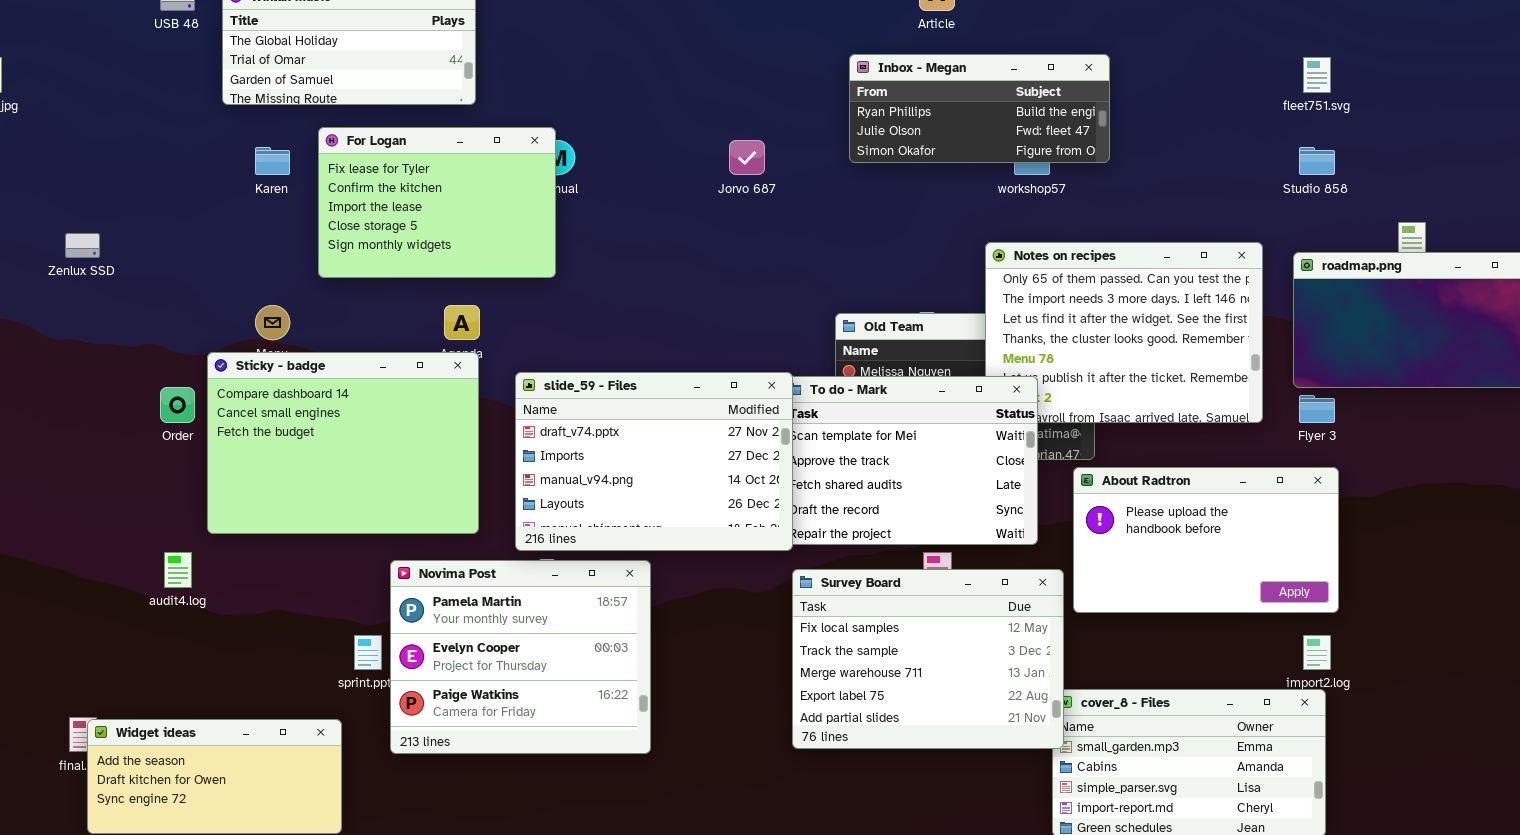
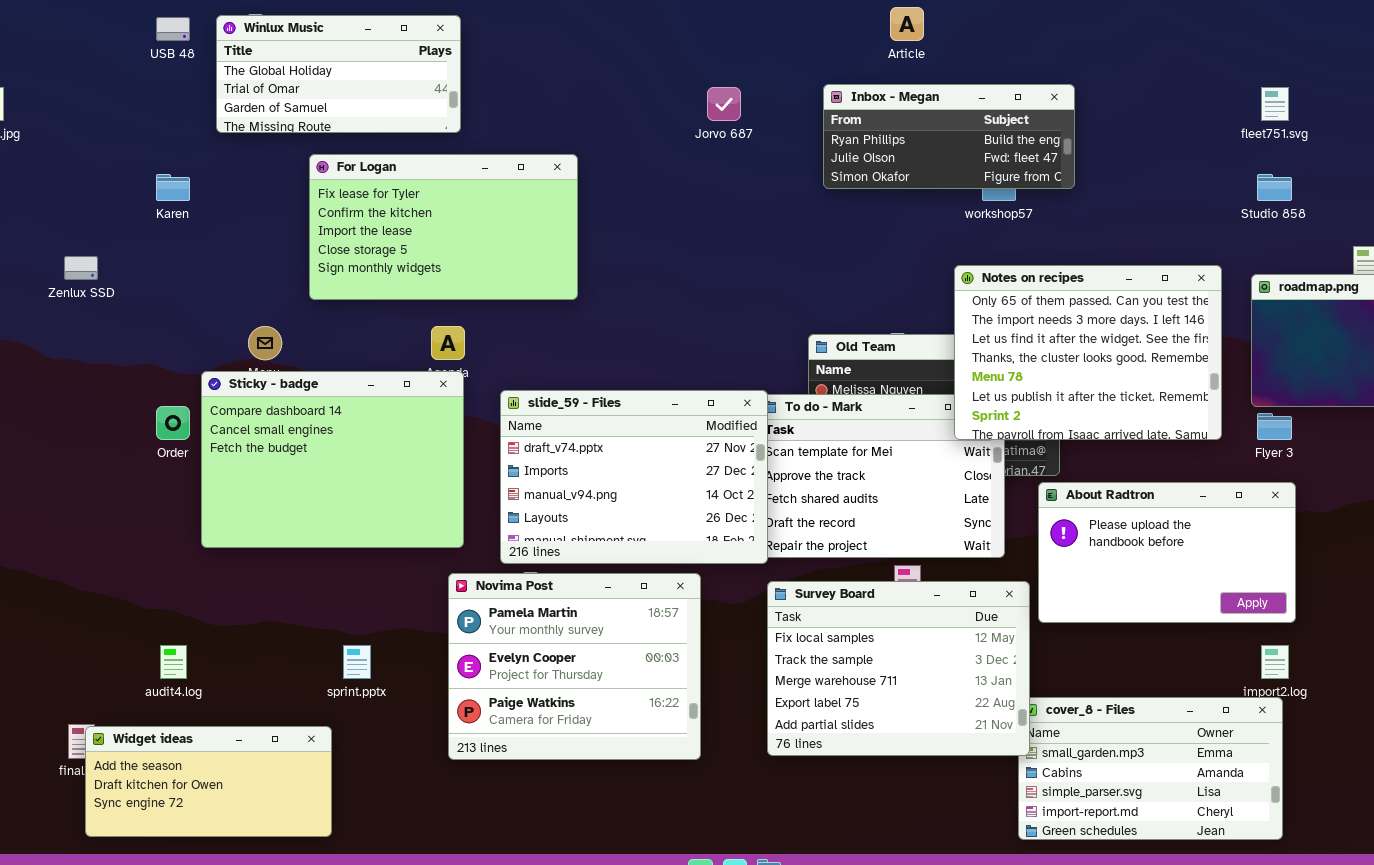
For Logan: [318,127,556,278] -> [309,154,578,300], resized
Jorvo 687: [729,140,765,175] -> [707,87,741,121], moved
Karen: [255,147,290,175] -> [156,174,190,201], moved
Notes on recipes: [985,242,1263,423] -> [954,265,1222,440], raised
audit4.log: [164,552,192,588] -> [160,645,187,679], moved
Novima Post: [390,560,651,754] -> [448,573,701,760], moved

